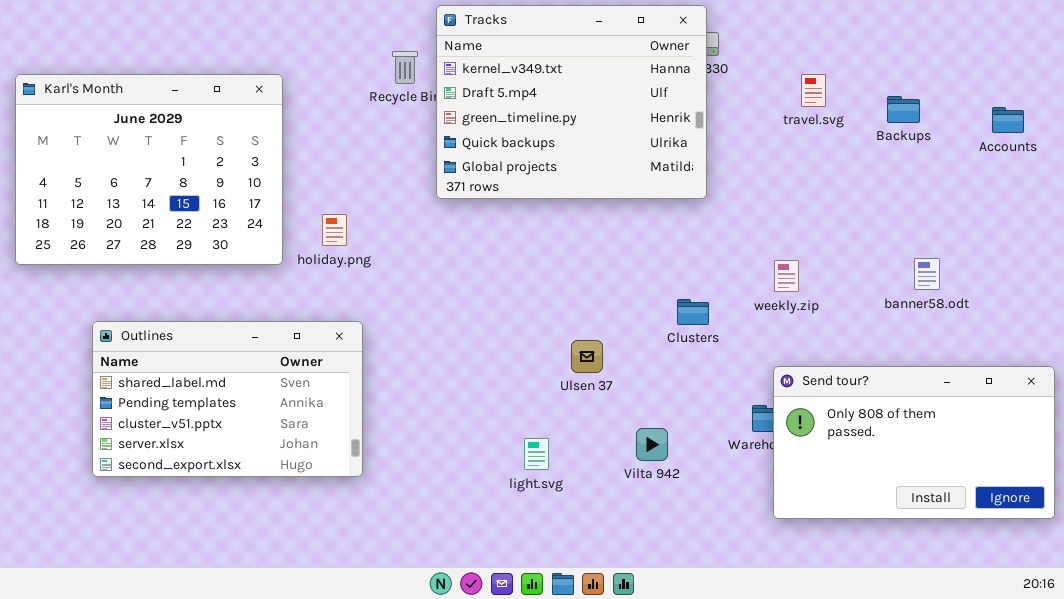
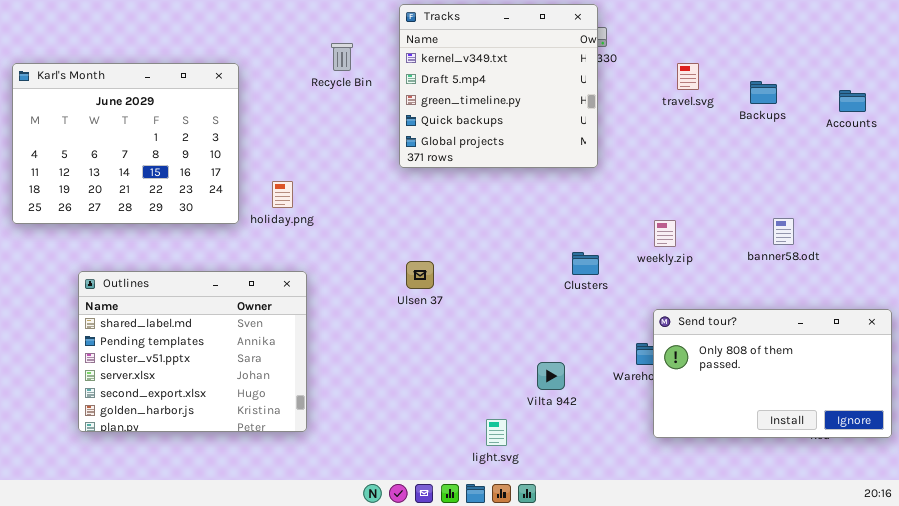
Tracks: [436,5,707,199] -> [399,4,598,168], resized
Outlines: [92,321,363,477] -> [78,271,307,432], resized
Ulsen 37: [571,340,603,373] -> [406,261,434,289], moved
light.svg: [524,438,549,470] -> [486,419,507,446], moved

